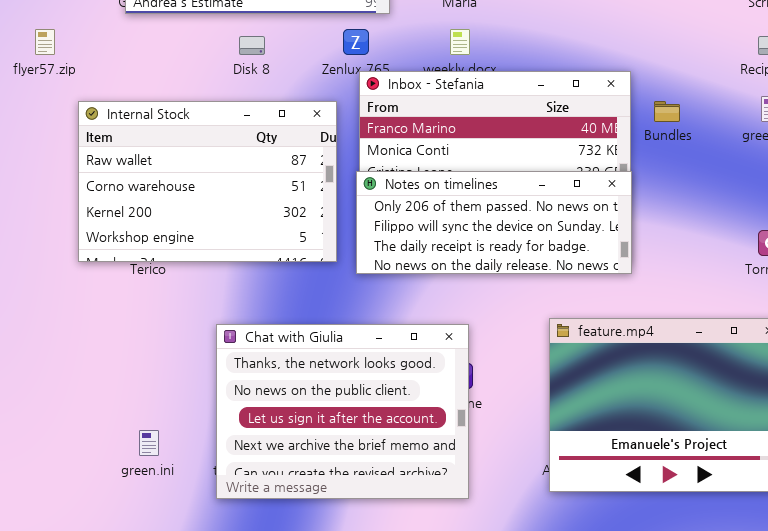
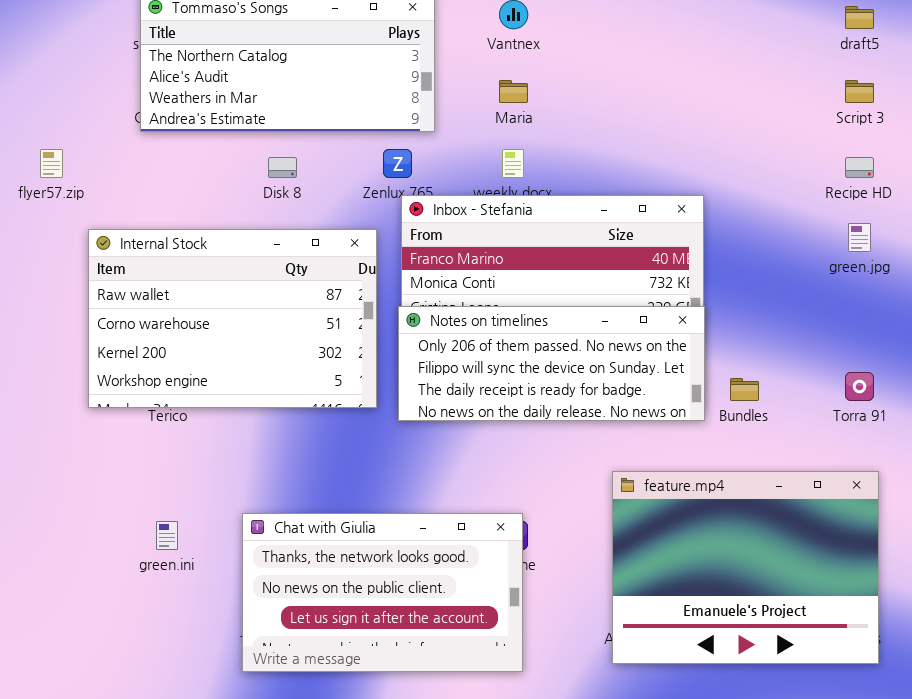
Bundles: [654,101,680,122] -> [730,378,759,401], moved
Chat with Giulia: [216,324,469,499] -> [242,513,523,672], resized
green.ini: [139,430,159,456] -> [156,521,178,550], moved

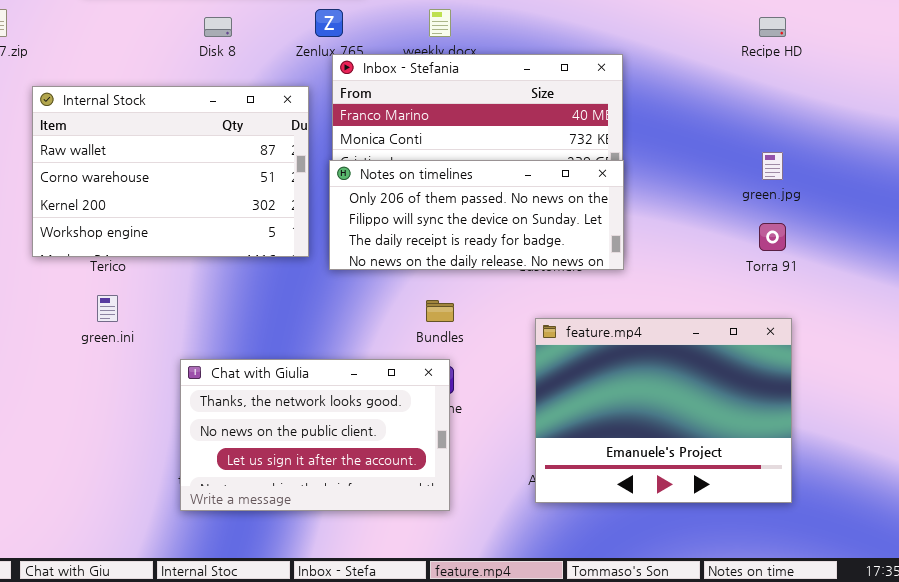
green.jpg: [848,223,871,252] -> [762,152,783,180], moved
Bundles: [730,378,759,401] -> [426,300,454,322], moved
green.ini: [156,521,178,550] -> [97,295,118,322], moved

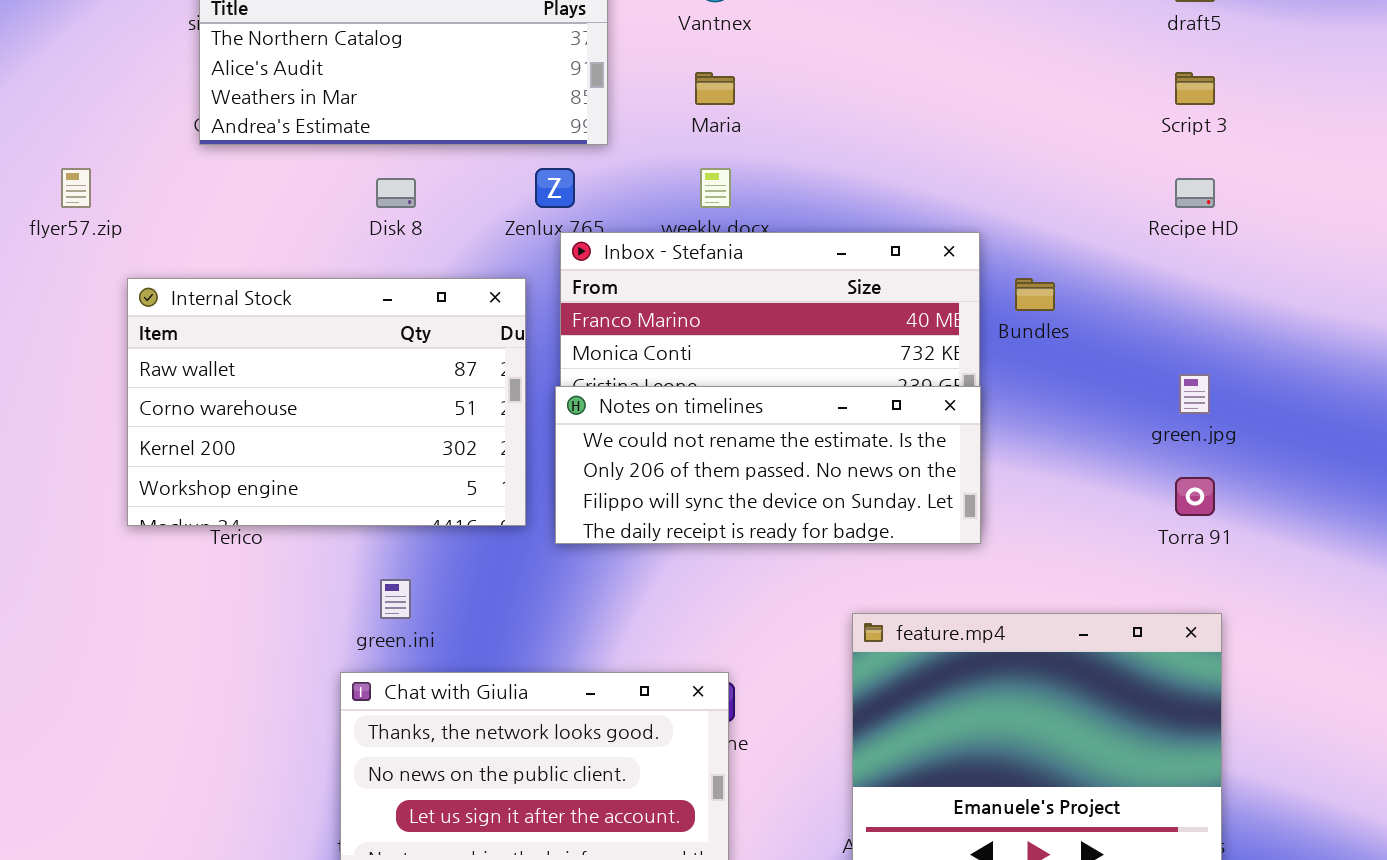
Notes on timelines: [329,160,624,270] -> [555,386,981,544], scrolled up 1 row
green.ini: [97,295,118,322] -> [380,579,411,619], moved
Bundles: [426,300,454,322] -> [1015,278,1055,311], moved

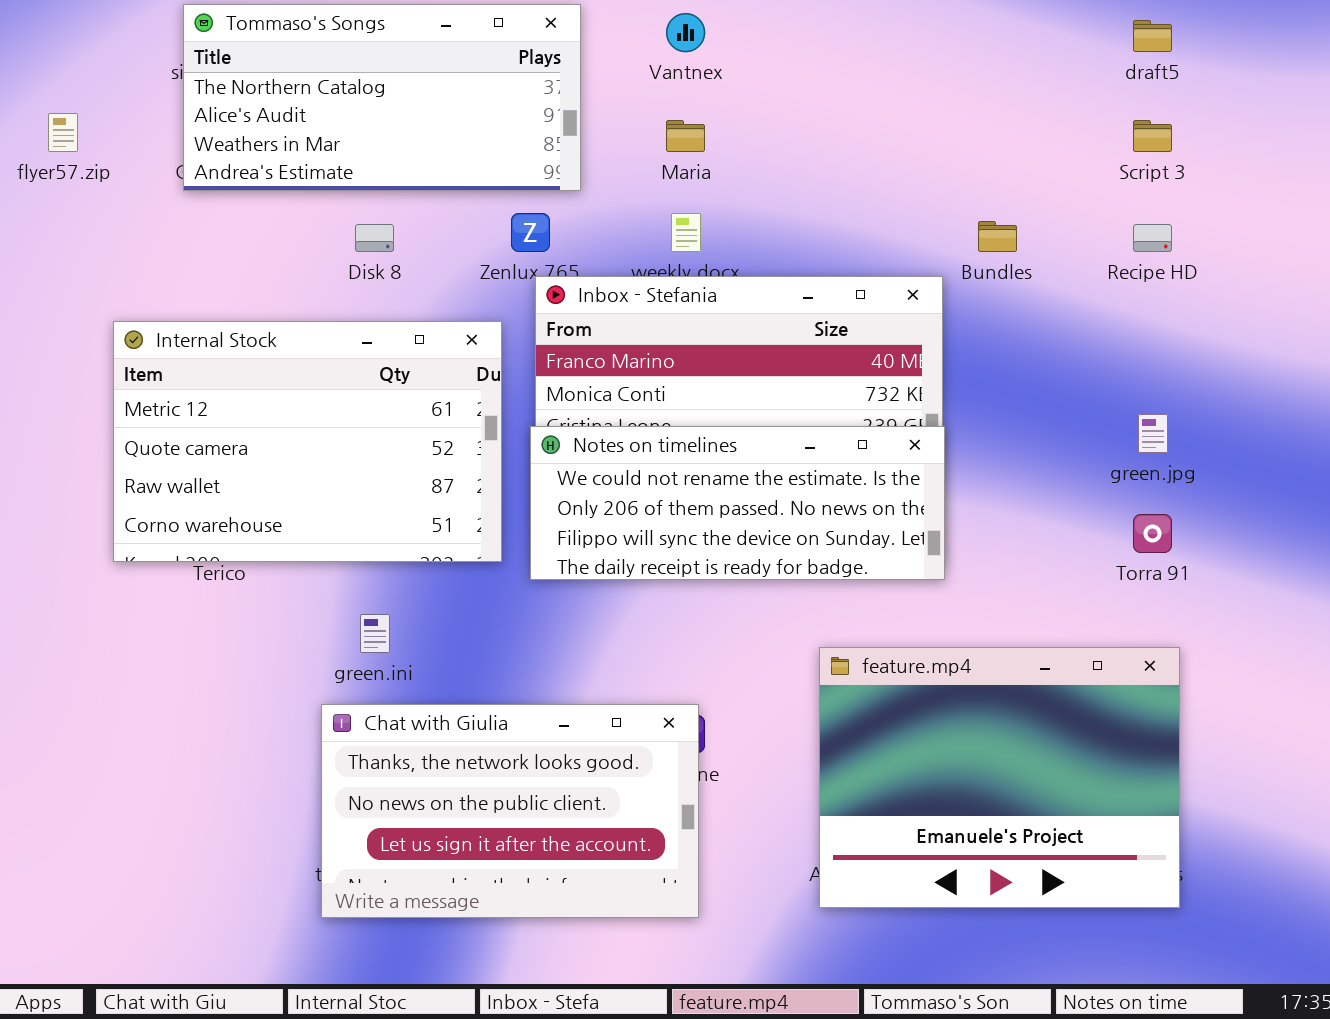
flyer57.zip: [61,168,91,208] -> [48,113,78,152], moved
Internal Stock: [127,278,526,526] -> [113,321,502,562], scrolled up 2 rows
Bundles: [1015,278,1055,311] -> [978,221,1017,252], moved

